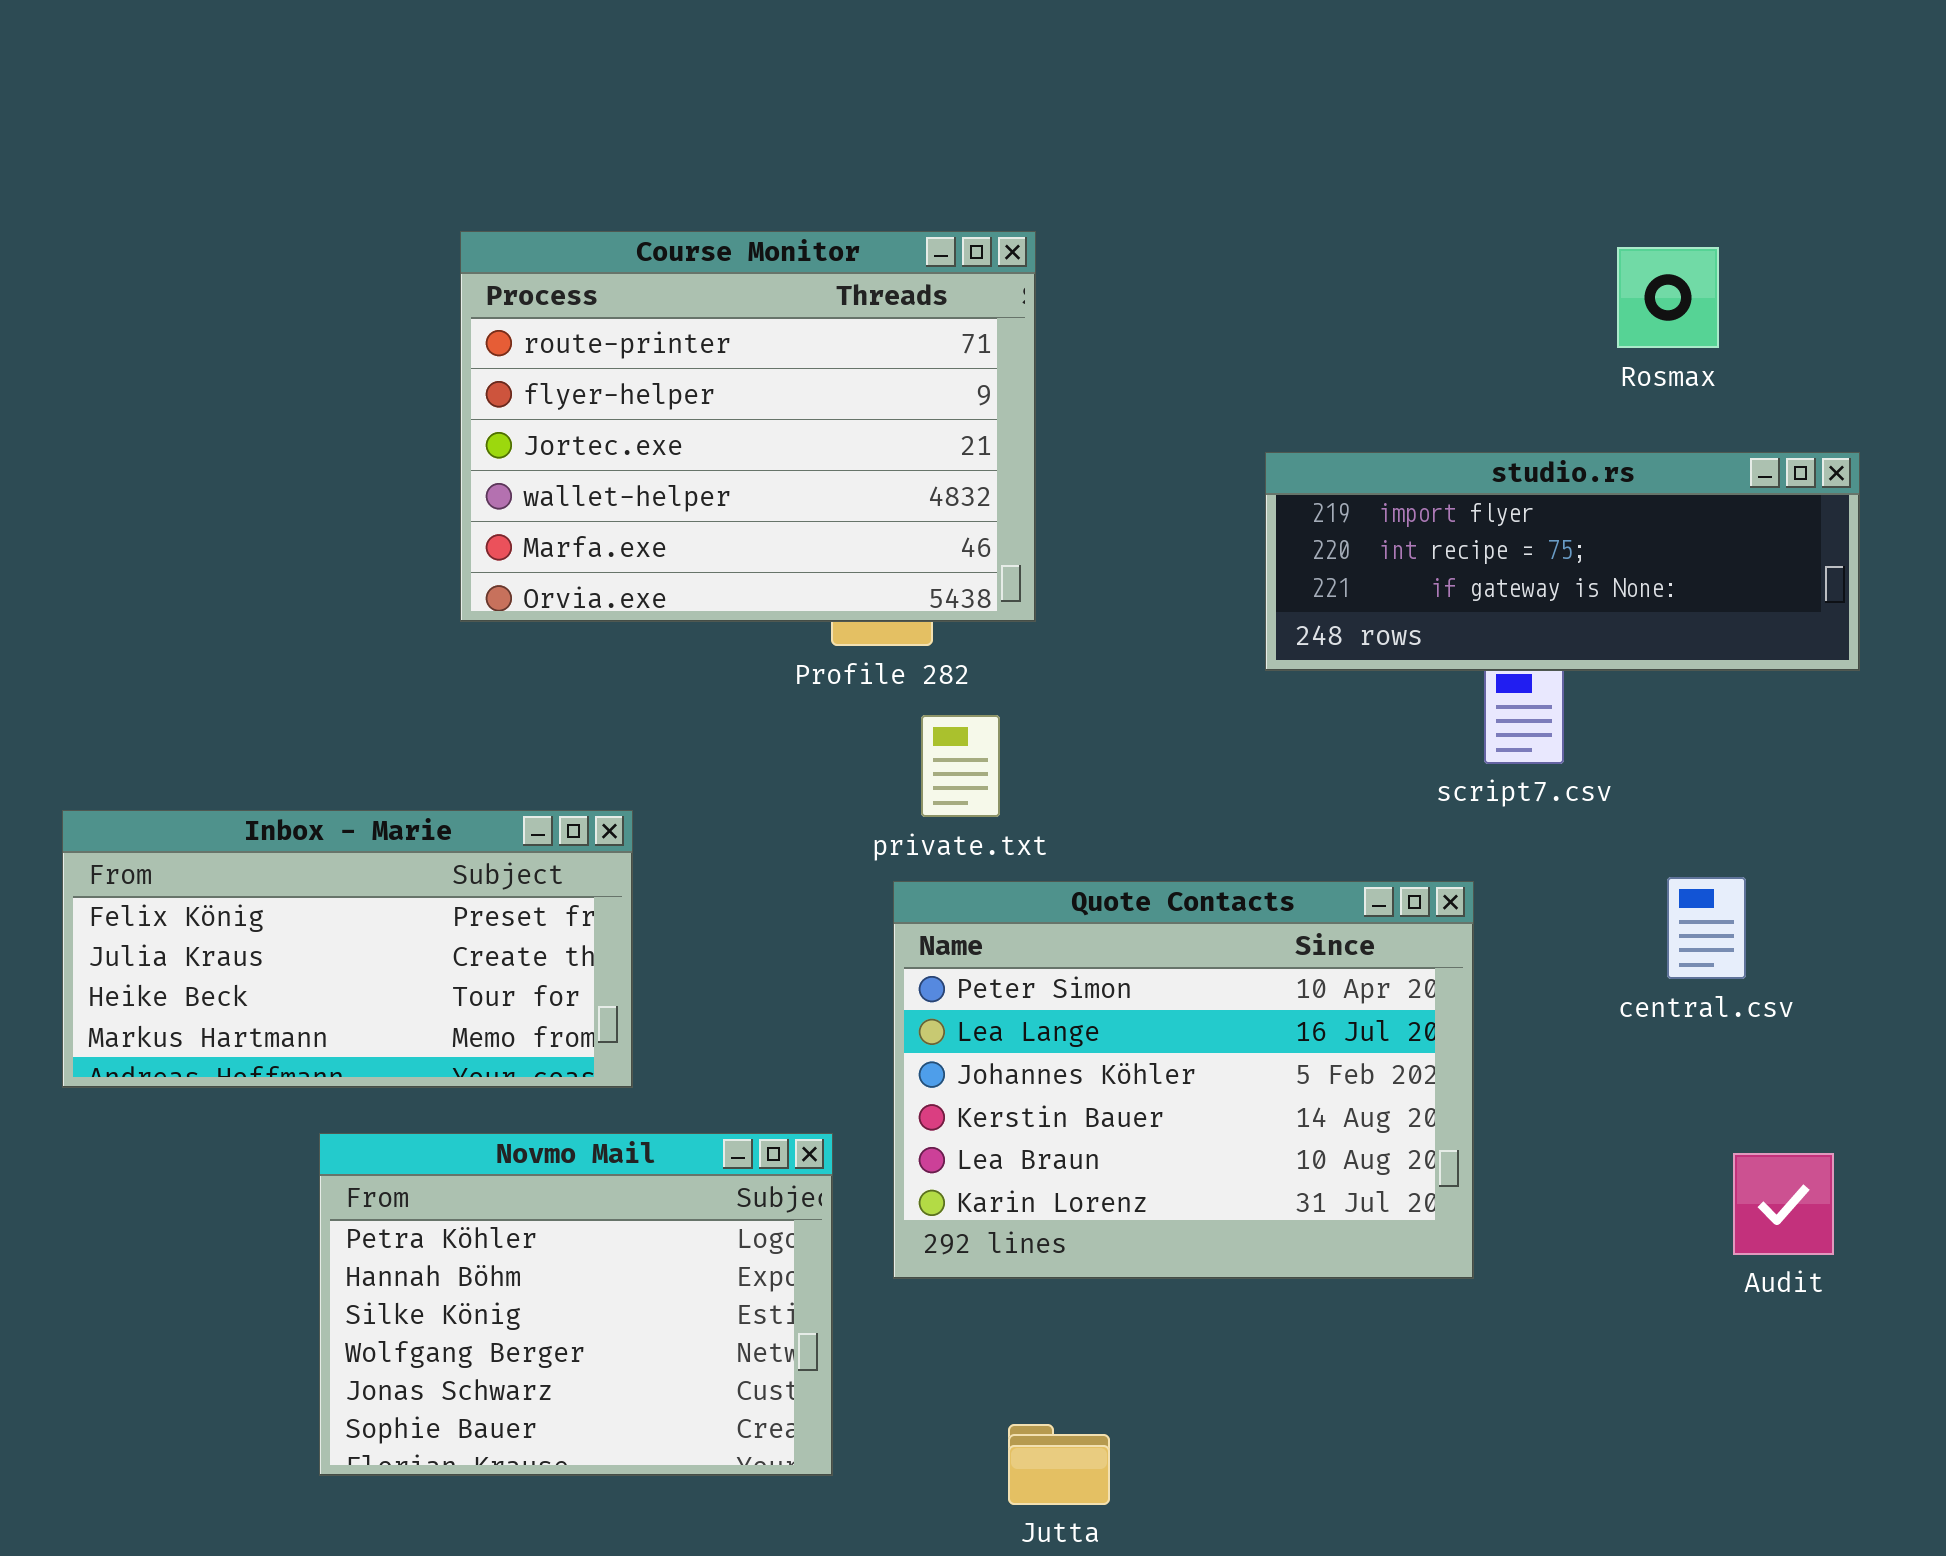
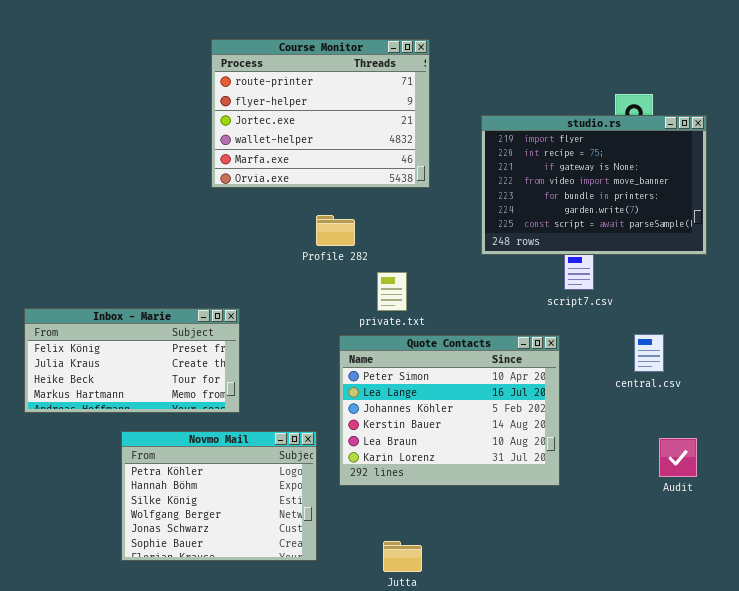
Course Monitor: [460,231,1036,622] -> [211,39,430,188], moved
studio.rs: [1265,452,1860,671] -> [481,115,707,255], resized
private.txt: [921,715,1000,817] -> [377,272,407,311], moved

